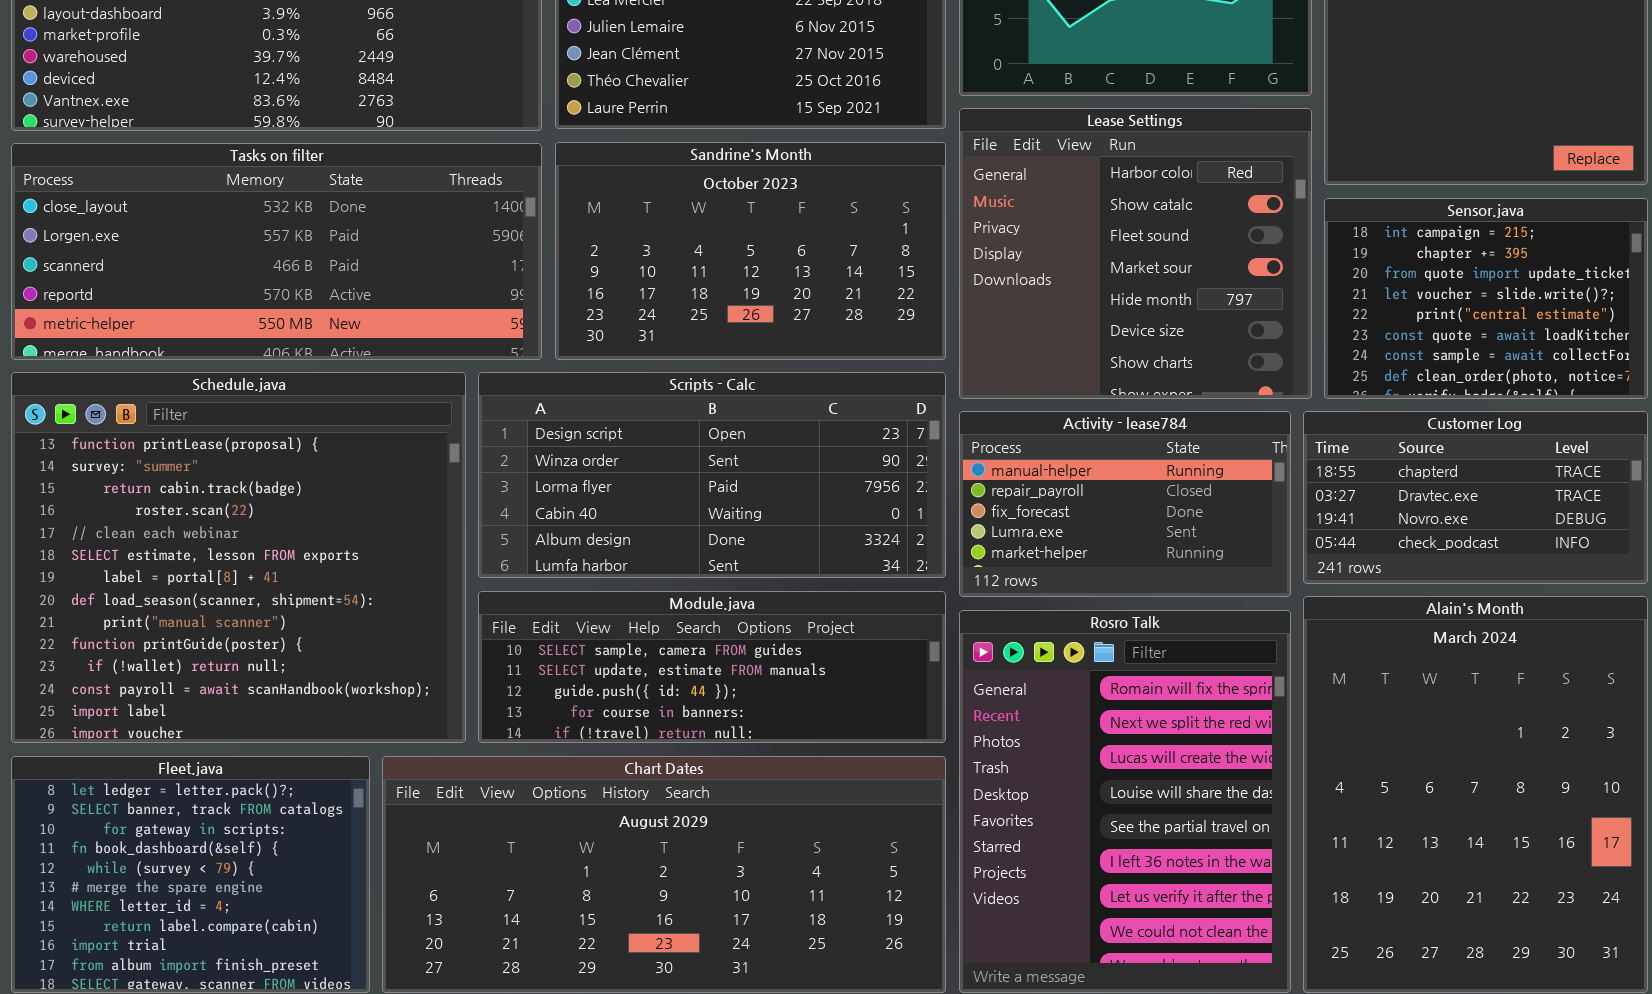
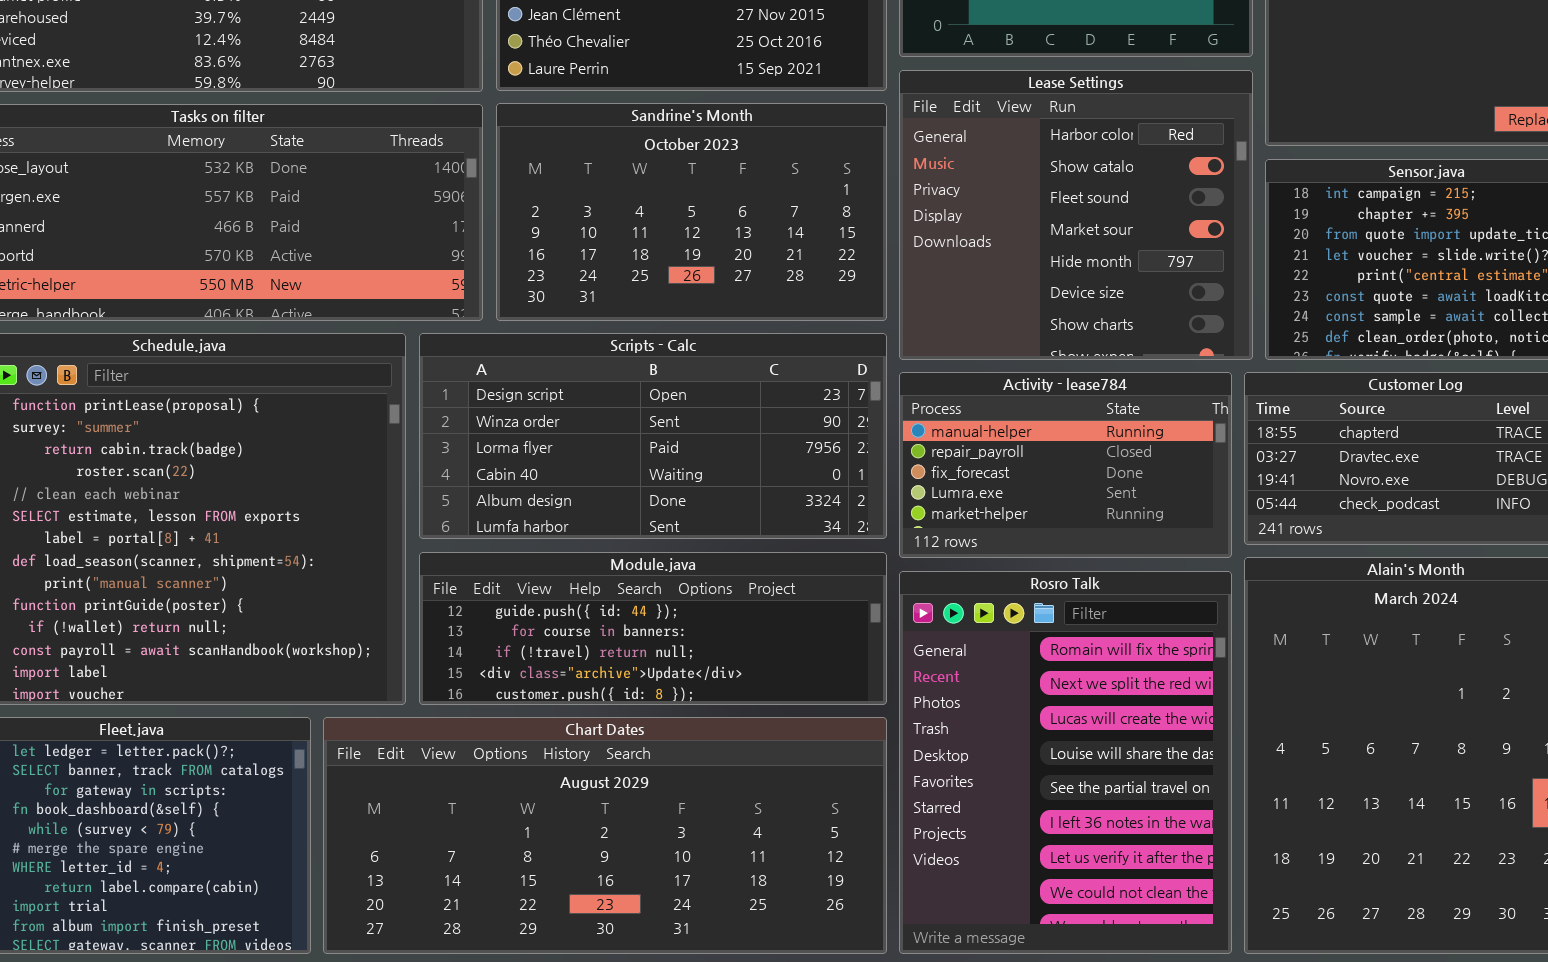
Module.java: [478,591,946,743] -> [419,552,887,705], scrolled down 2 rows

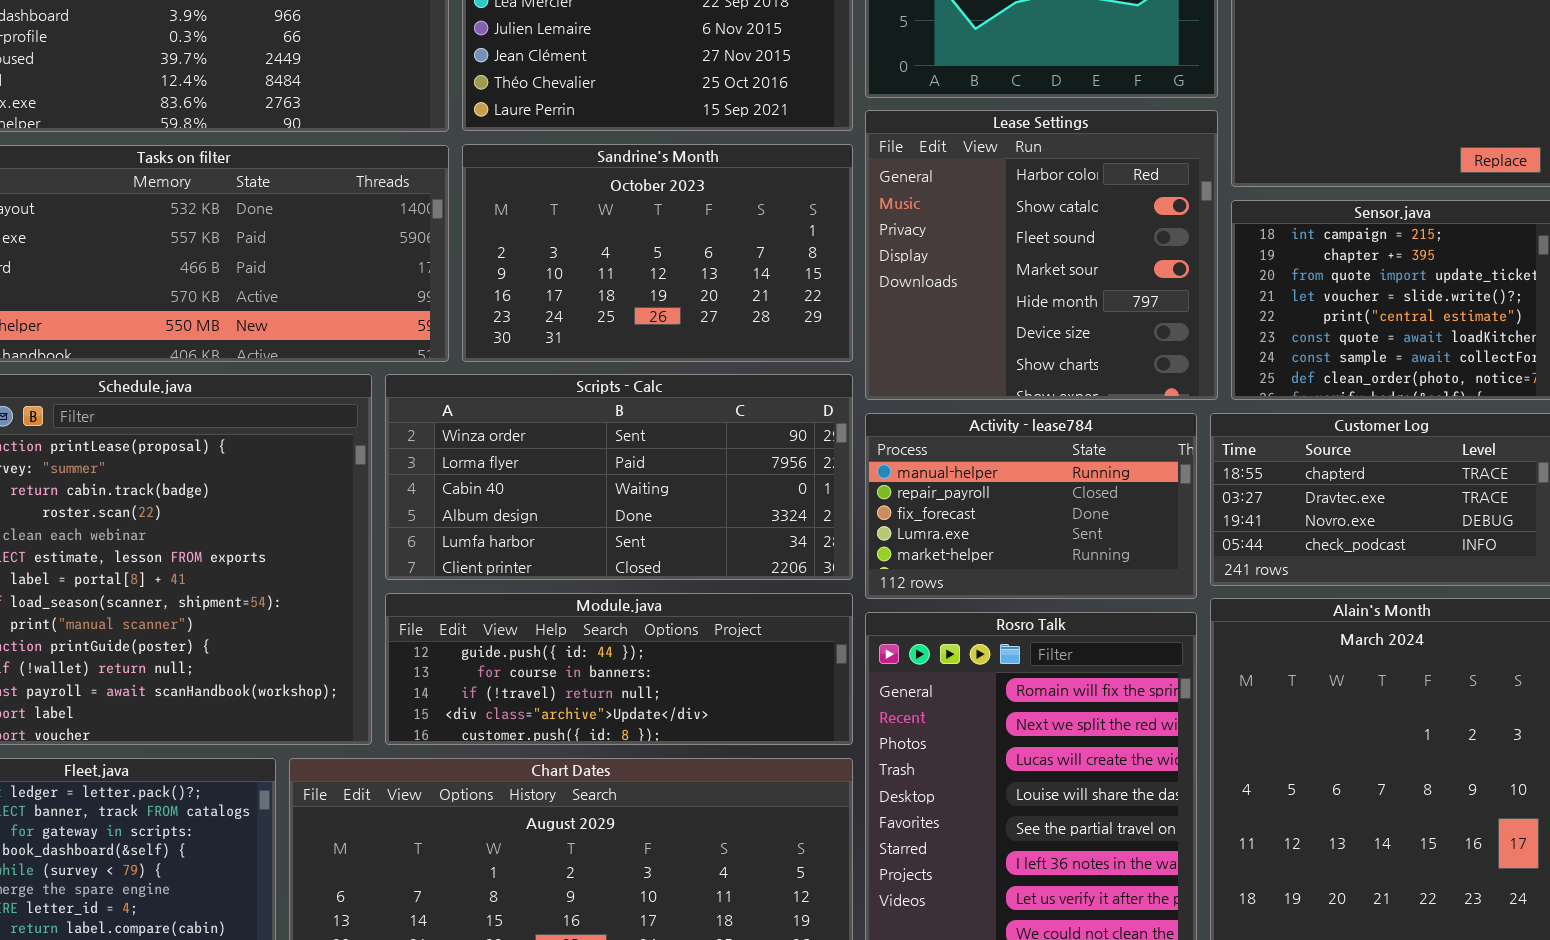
Scripts - Calc: [419,333,887,539] -> [385,374,853,580], scrolled down 1 row

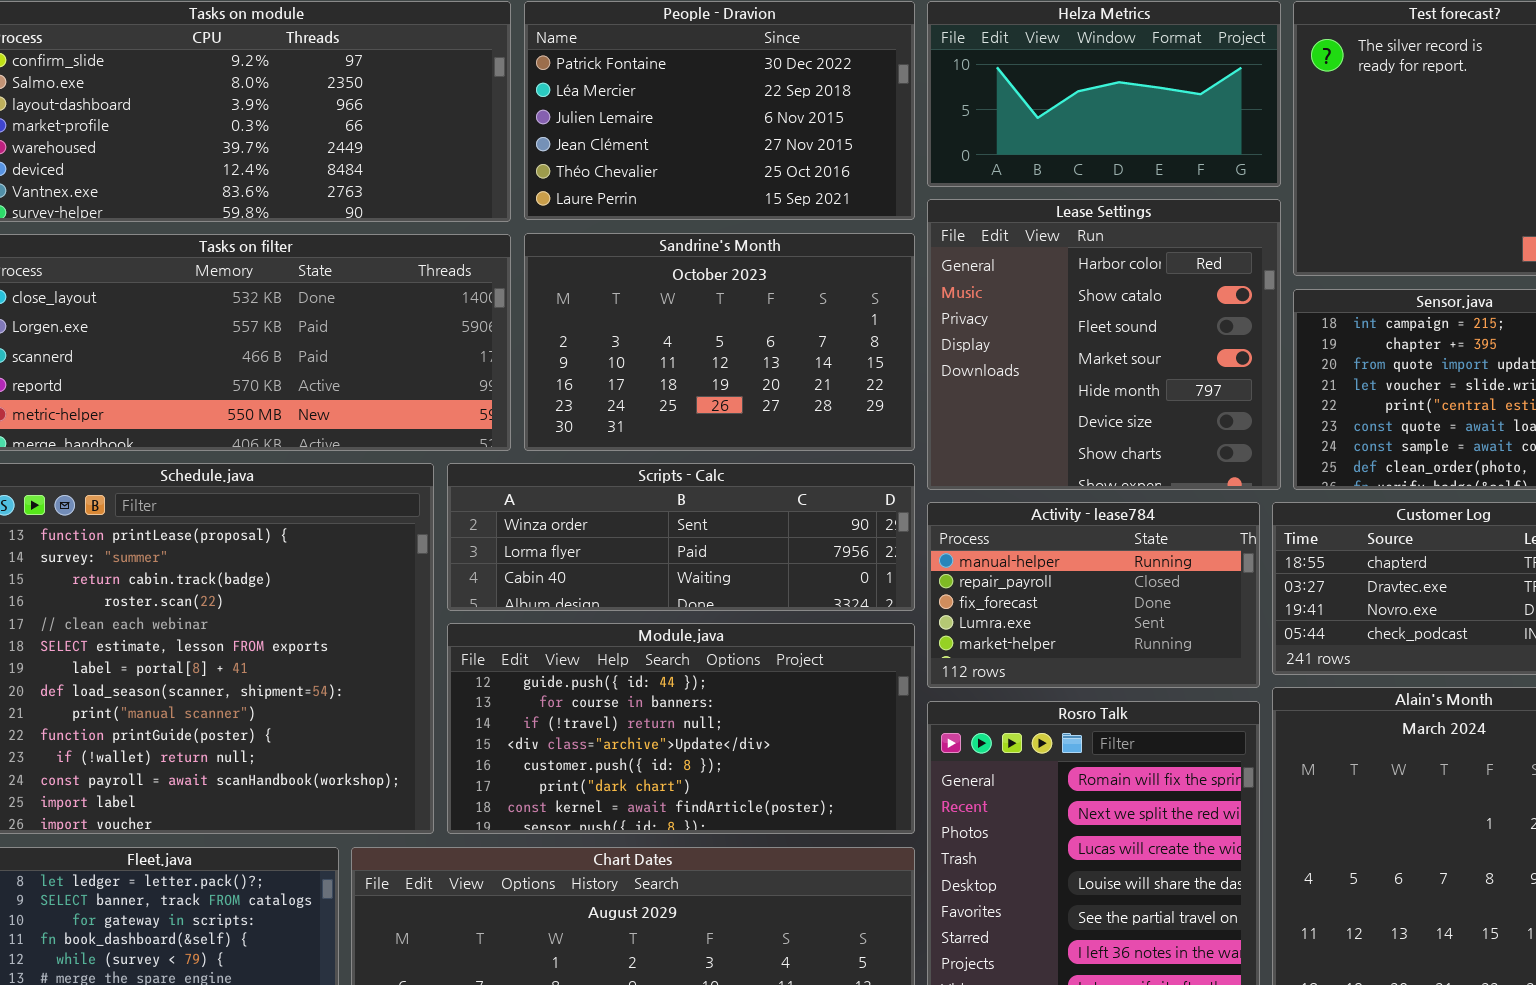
Scripts - Calc: [385,374,853,580] -> [447,463,915,611], resized
Module.java: [385,593,853,745] -> [447,623,915,834], resized

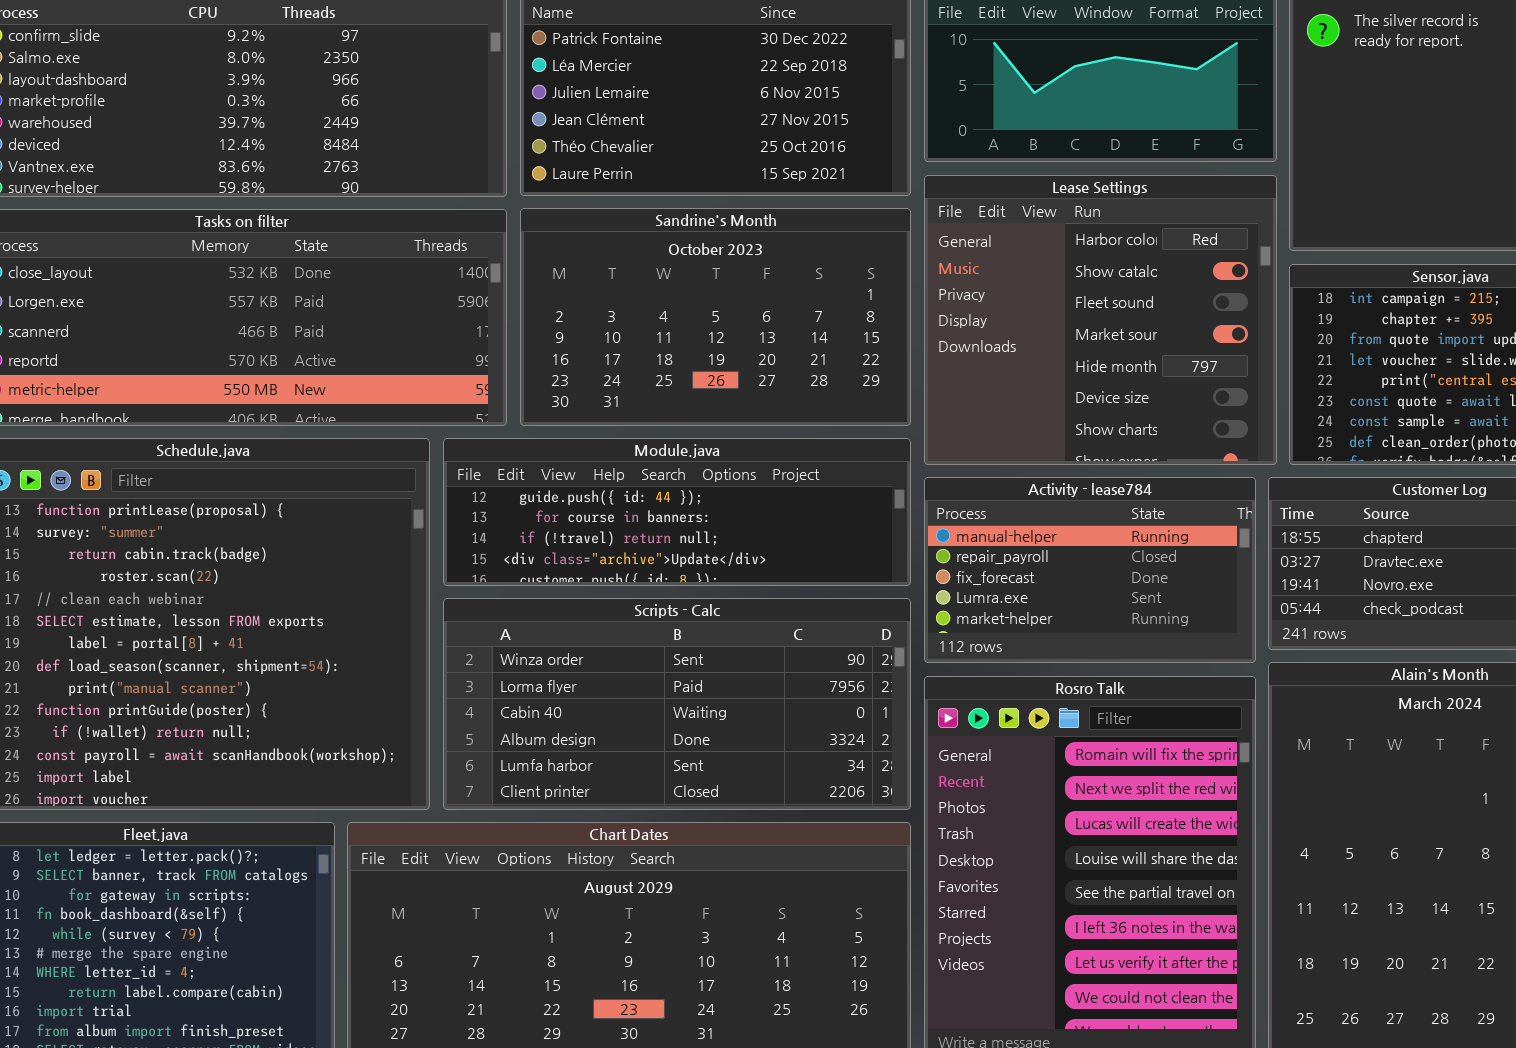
Scripts - Calc: [447,463,915,611] -> [443,598,911,810], moved, resized
Module.java: [447,623,915,834] -> [443,438,911,586], moved, resized

